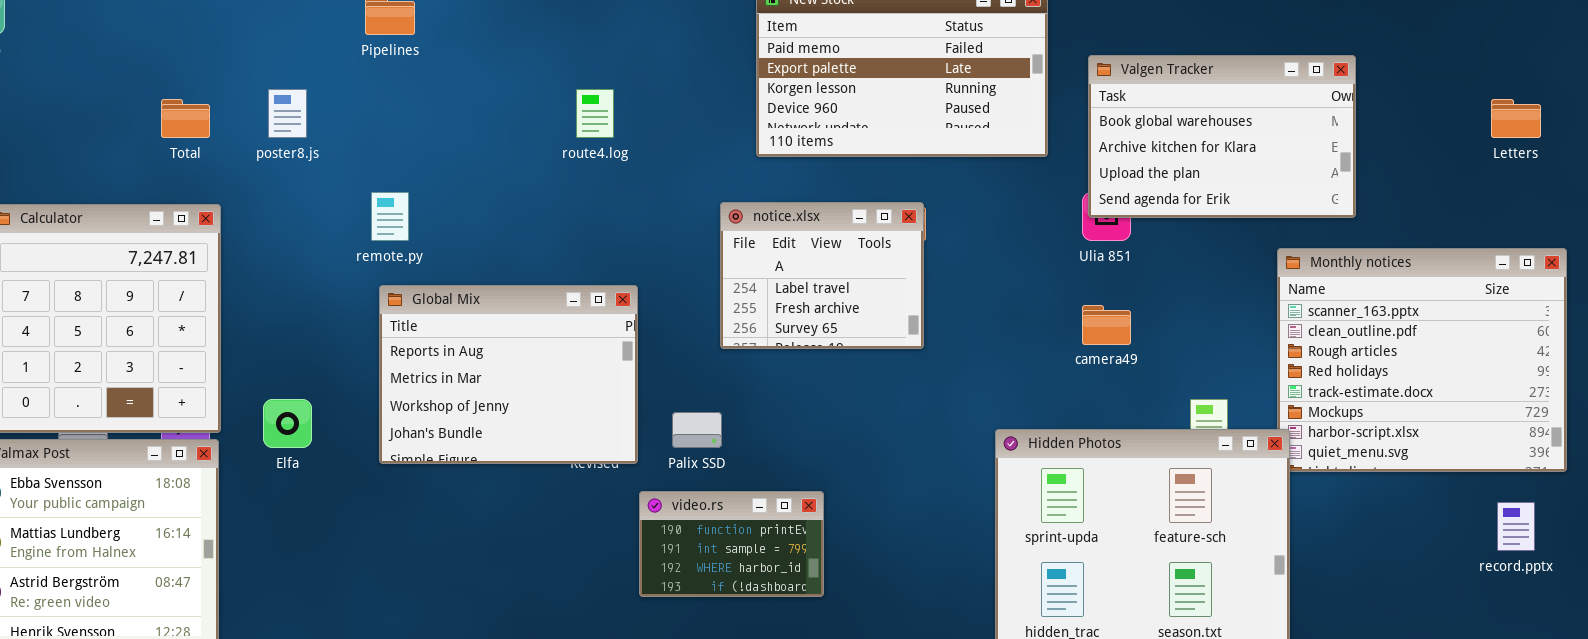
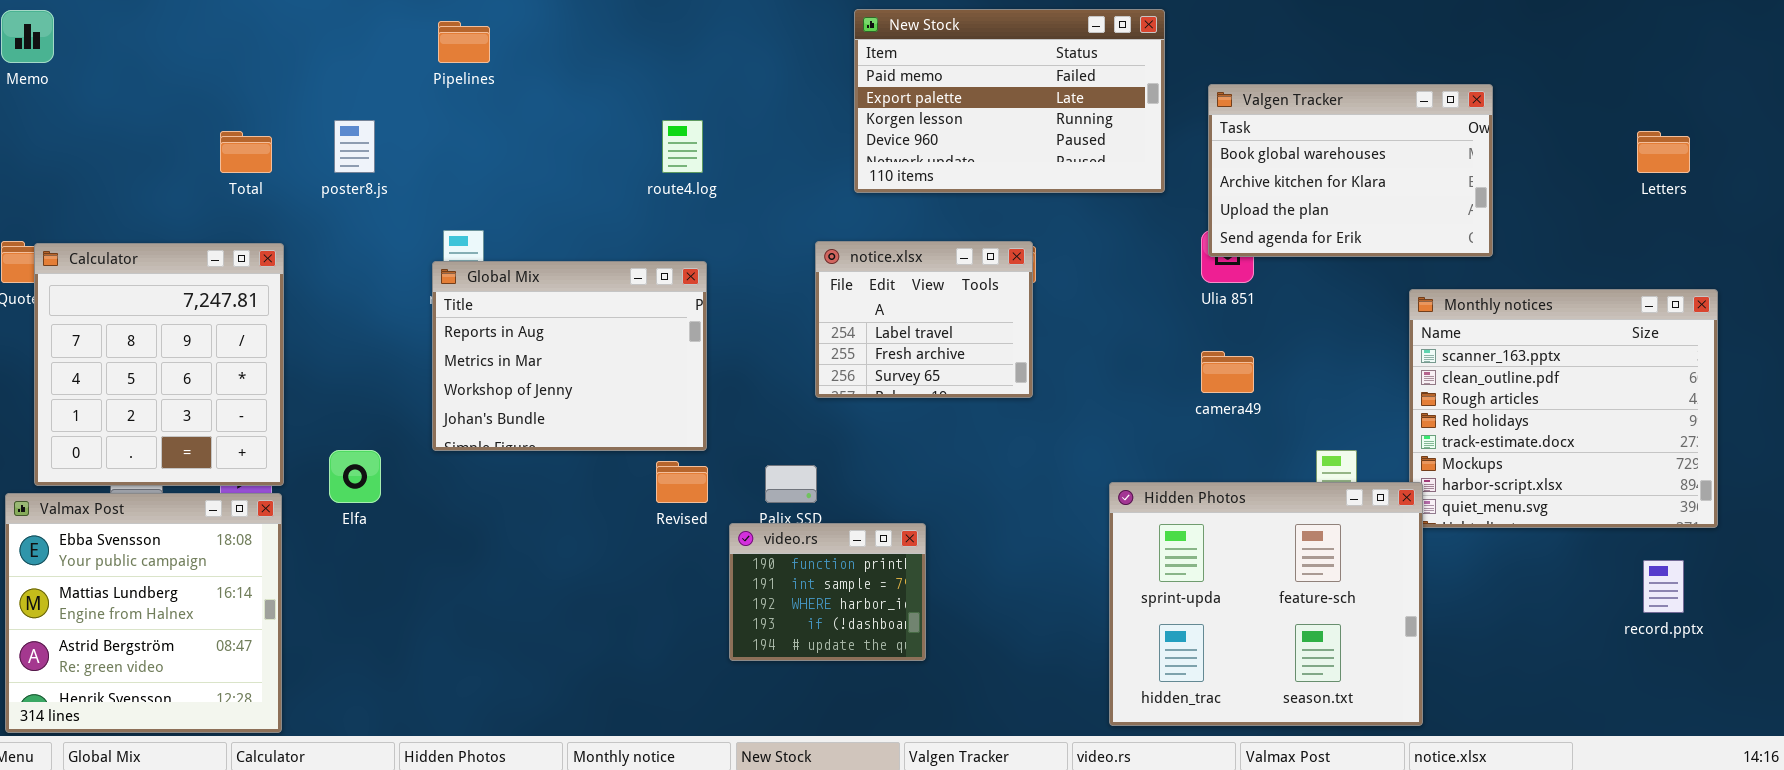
Global Mix: [379,285,638,464] -> [432,261,707,451], moved
video.rs: [639,491,824,597] -> [729,523,926,661], resized

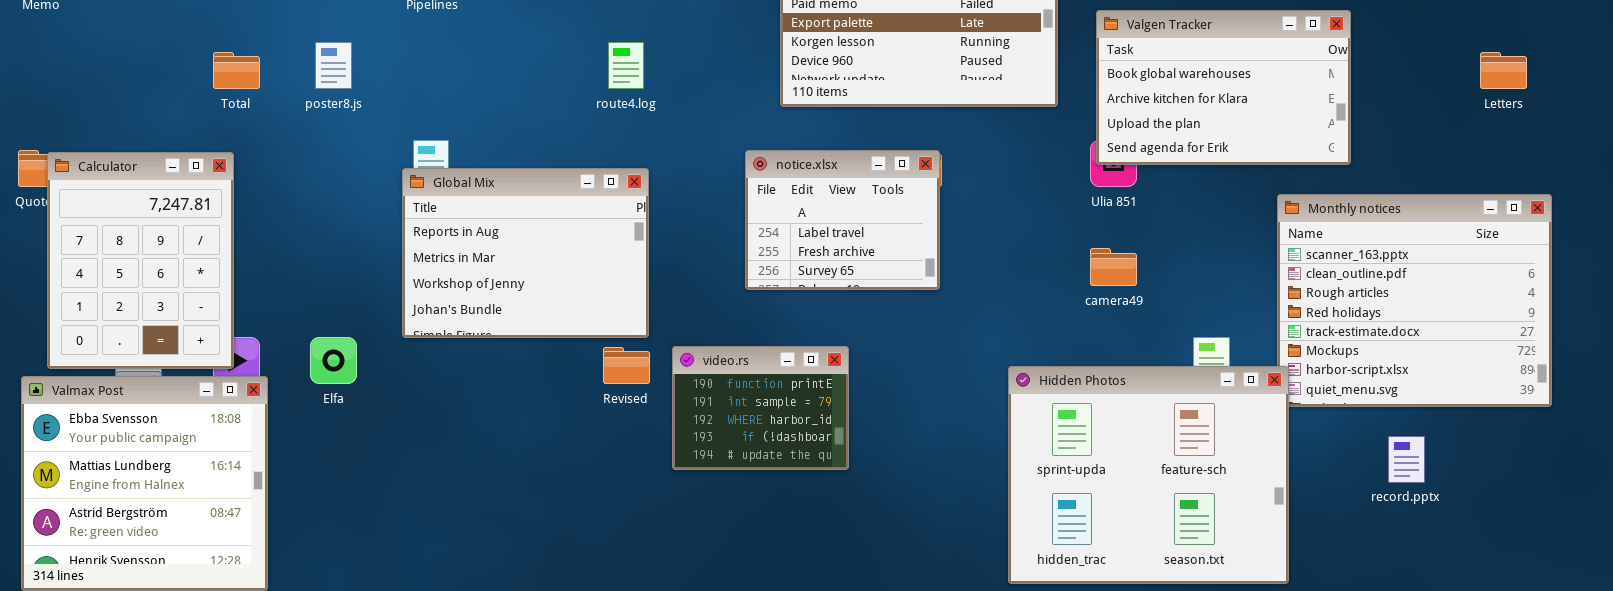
Calculator: [34,243,284,486] -> [47,152,234,369], resized
video.rs: [729,523,926,661] -> [672,346,849,470], moved
record.pptx: [1643,560,1684,613] -> [1388,436,1425,483], moved

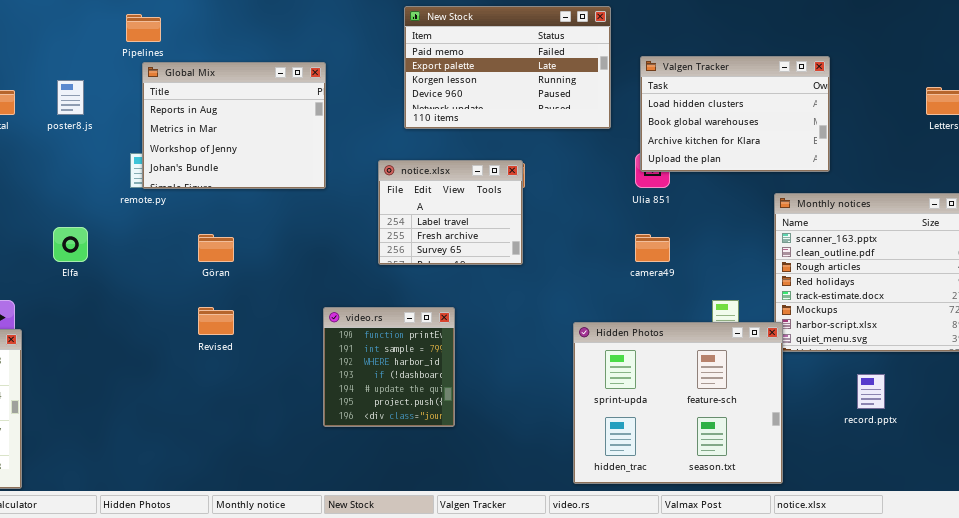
Valgen Tracker: [1096,10,1351,165] -> [640,56,830,172], scrolled up 1 row
Global Mix: [402,168,649,338] -> [142,62,326,189], moved
Elfa: [310,337,357,384] -> [53,227,88,262], moved
video.rs: [672,346,849,470] -> [323,307,455,427], resized
Revised: [603,347,650,384] -> [198,307,234,335], moved

